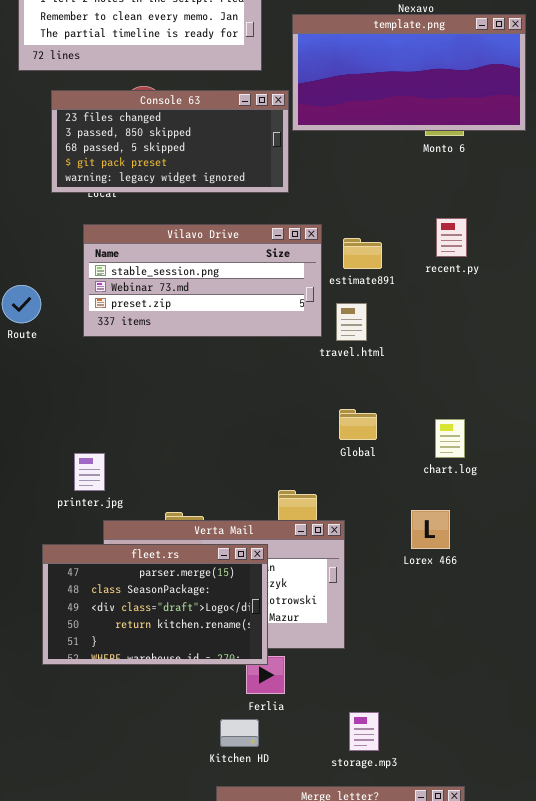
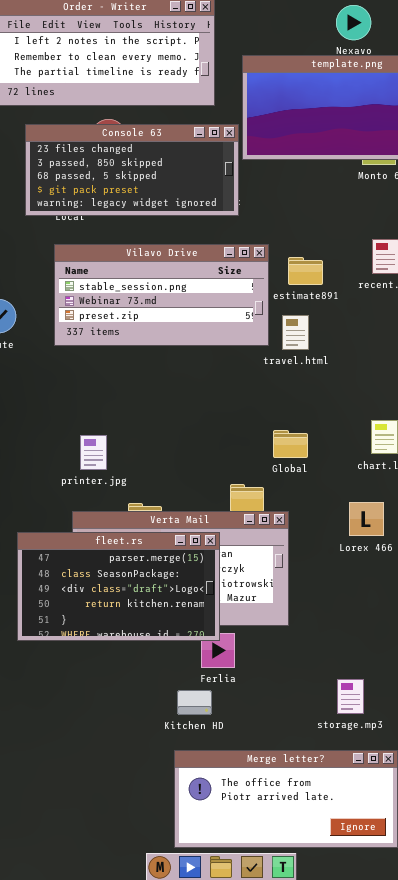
Global: [339,409,377,440] -> [273,430,308,458], moved
printer.jpg: [74,453,105,491] -> [80,435,107,470], moved
storage.mp3: [349,712,379,751] -> [337,679,364,714], moved

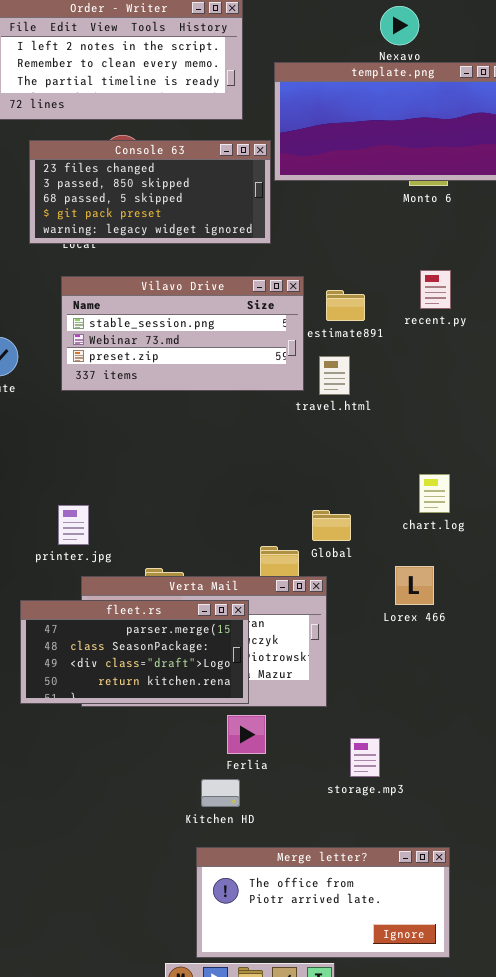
Global: [273,430,308,458] -> [312,510,351,541], moved
printer.jpg: [80,435,107,470] -> [58,505,89,545], moved
fleet.rs: [17,532,220,641] -> [20,600,249,704], resized
storage.mp3: [337,679,364,714] -> [350,738,380,777], moved

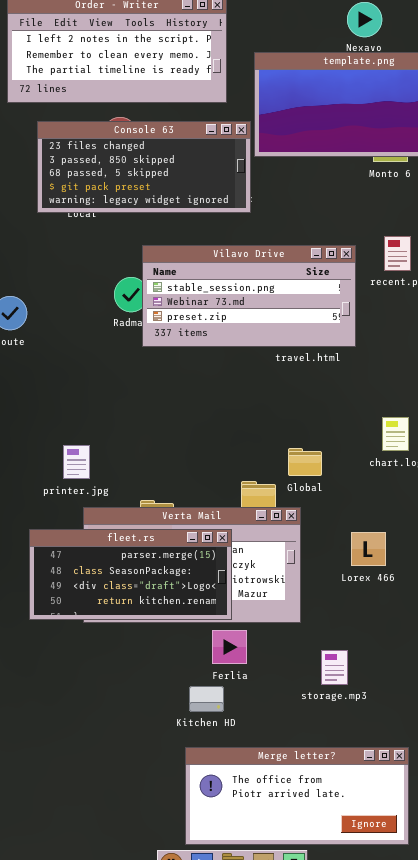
Vilavo Drive: [61,276,304,391] -> [142,245,356,347], moved
Lorex 466: [395,566,434,605] -> [351,532,386,566], moved

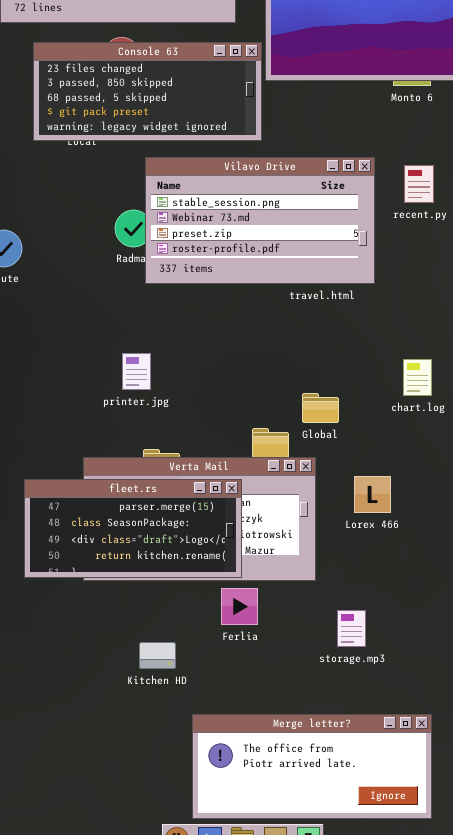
Vilavo Drive: [142,245,356,347] -> [145,157,375,284], resized
printer.jpg: [63,445,90,479] -> [122,353,151,390], moved
Lorex 466: [351,532,386,566] -> [354,476,391,513], moved
Kitchen HD: [189,686,224,712] -> [139,642,176,669], moved

